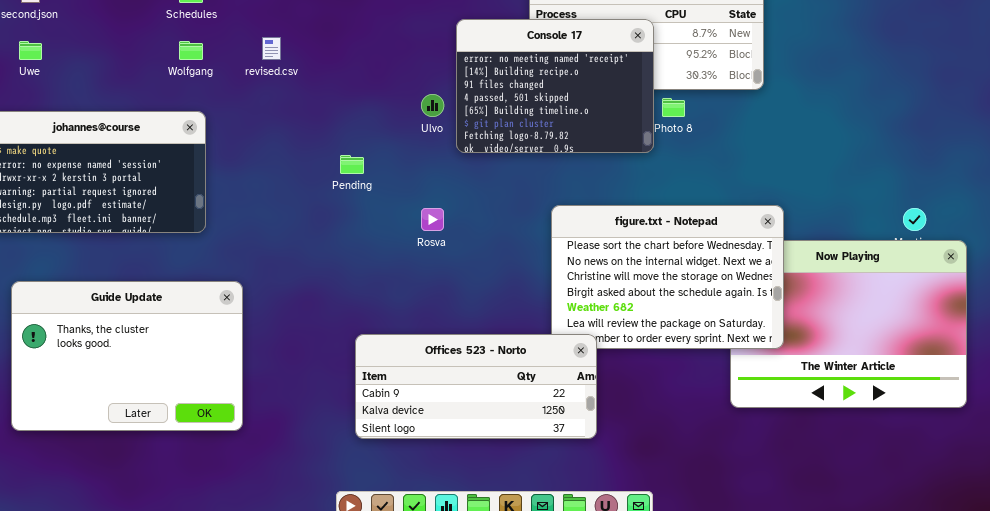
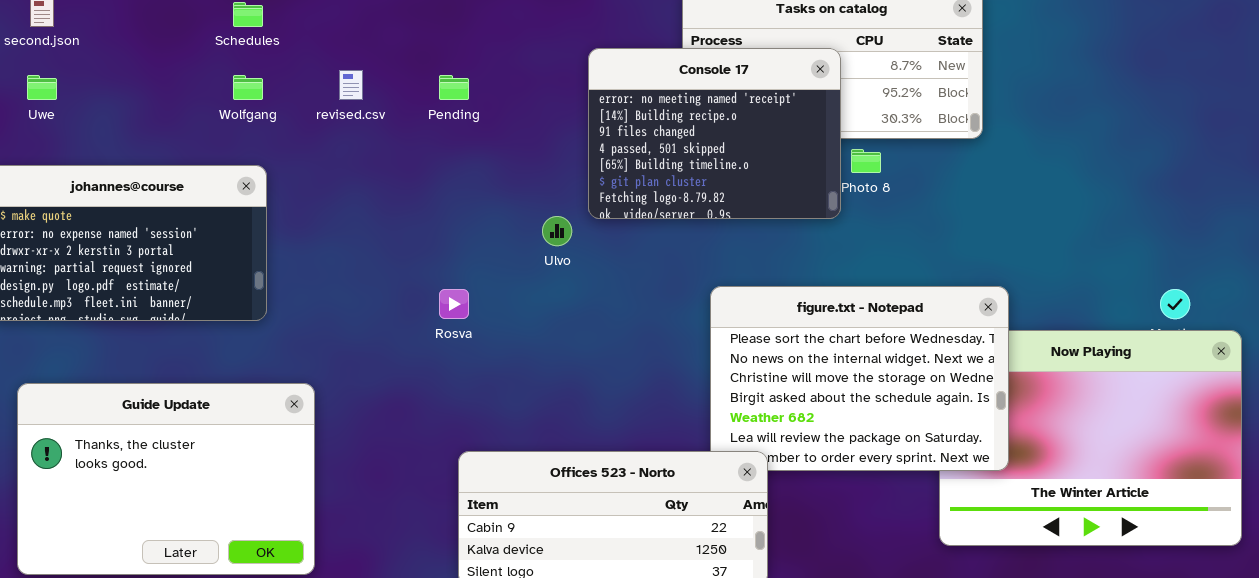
Ulvo: [421,94,444,117] -> [542,216,572,246], moved
Pending: [340,155,364,174] -> [439,75,469,100], moved
Rosva: [421,208,444,231] -> [439,289,469,319], moved

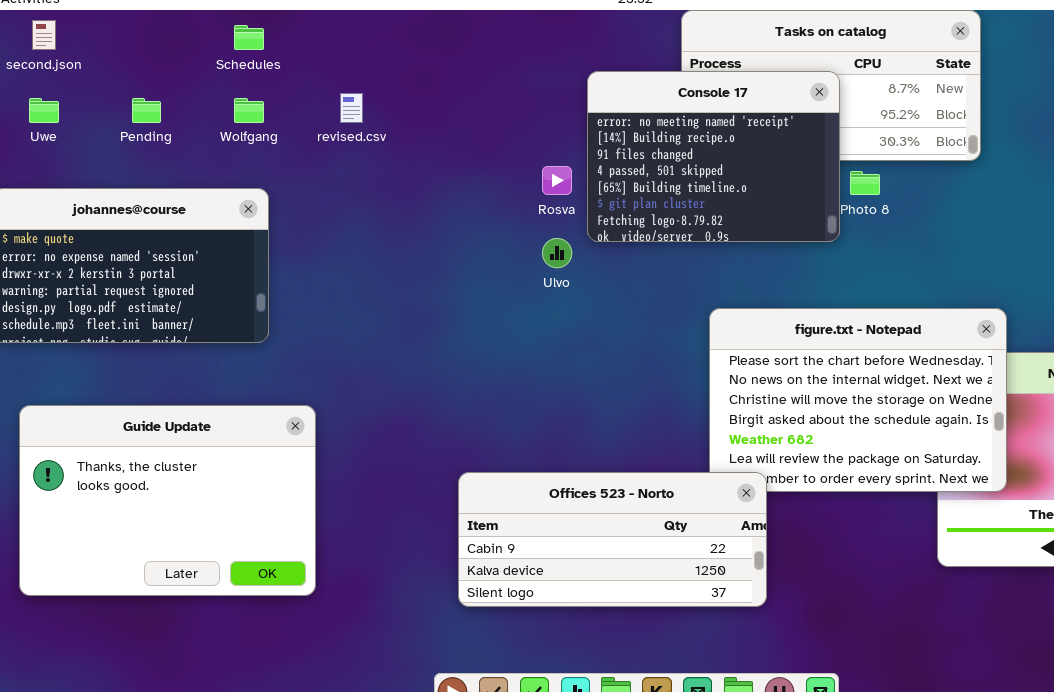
Pending: [439,75,469,100] -> [132,98,161,123], moved
Rosva: [439,289,469,319] -> [542,166,572,195], moved

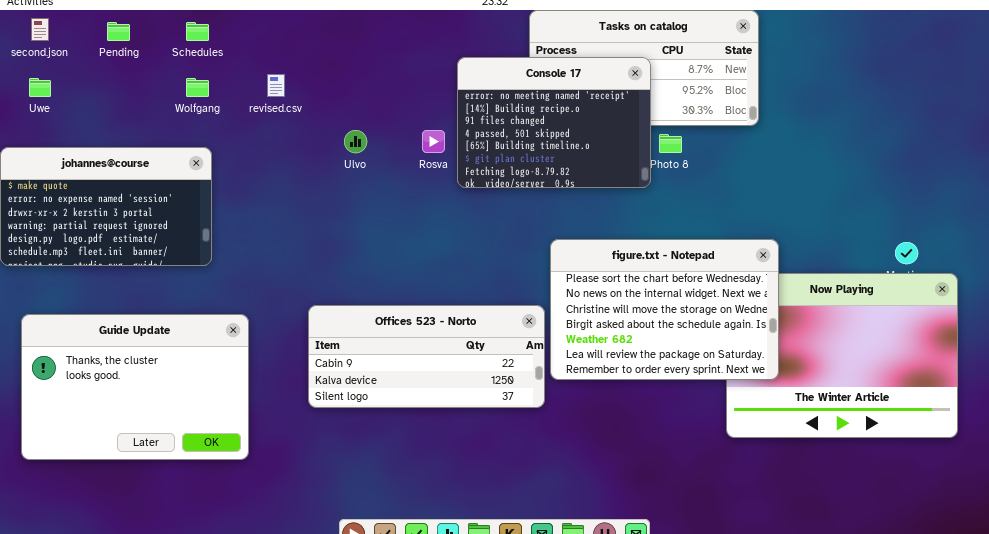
Pending: [132,98,161,123] -> [107,22,130,41], moved
Ulvo: [542,238,572,268] -> [344,130,367,153], moved
Offices 523 - Norto: [458,472,767,607] -> [308,305,545,408], moved

